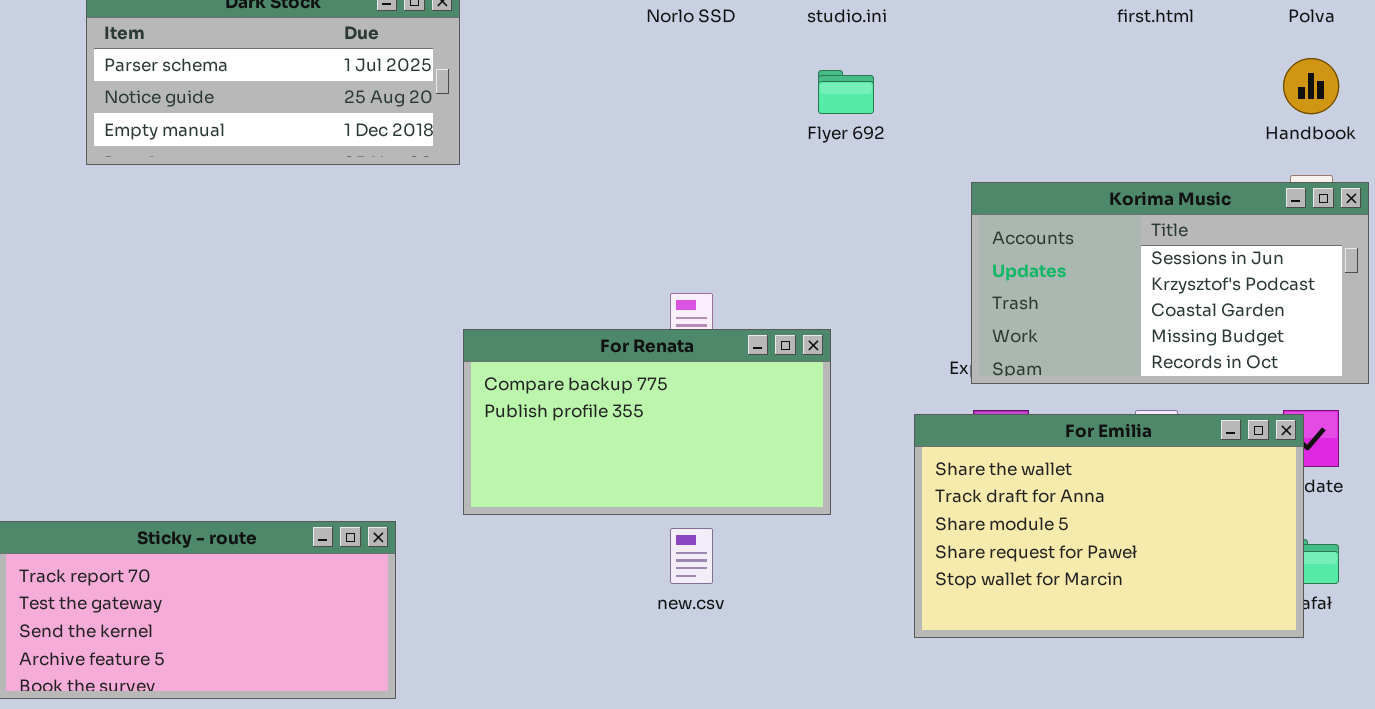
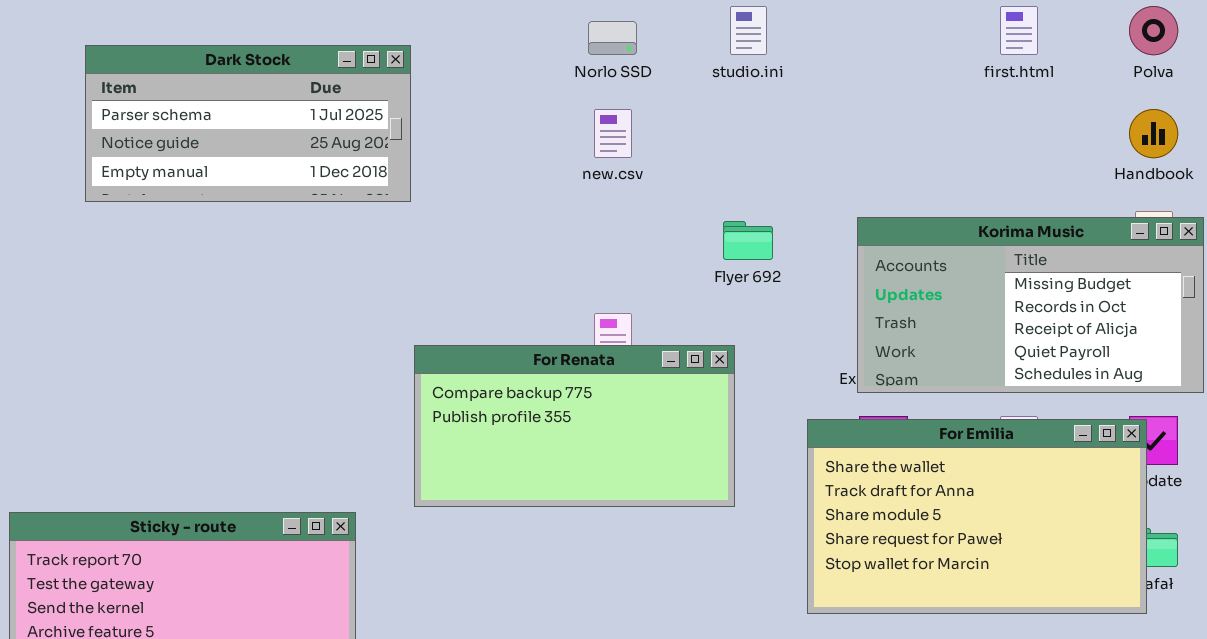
Flyer 692: [818,70,874,114] -> [723,221,773,260], moved
Korima Music: [971,182,1369,384] -> [857,217,1204,393], scrolled down 3 rows
new.csv: [670,528,713,584] -> [594,109,632,158], moved

